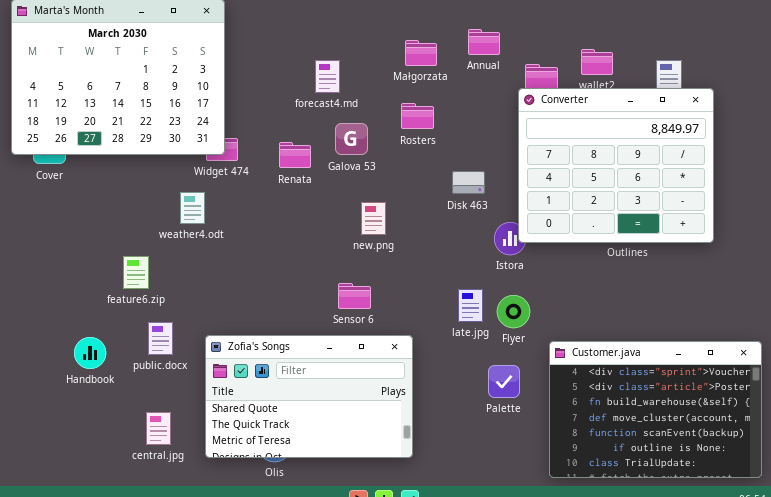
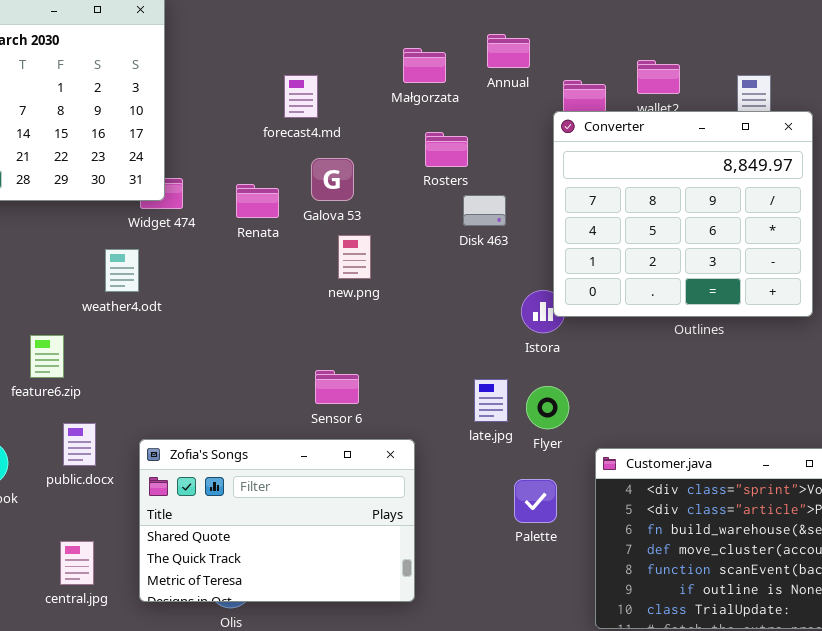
Rosters: [401,103,434,129] -> [425,132,468,167], moved
Disk 463: [452,171,485,194] -> [463,195,506,226], moved
new.png: [361,202,386,235] -> [338,235,371,279], moved

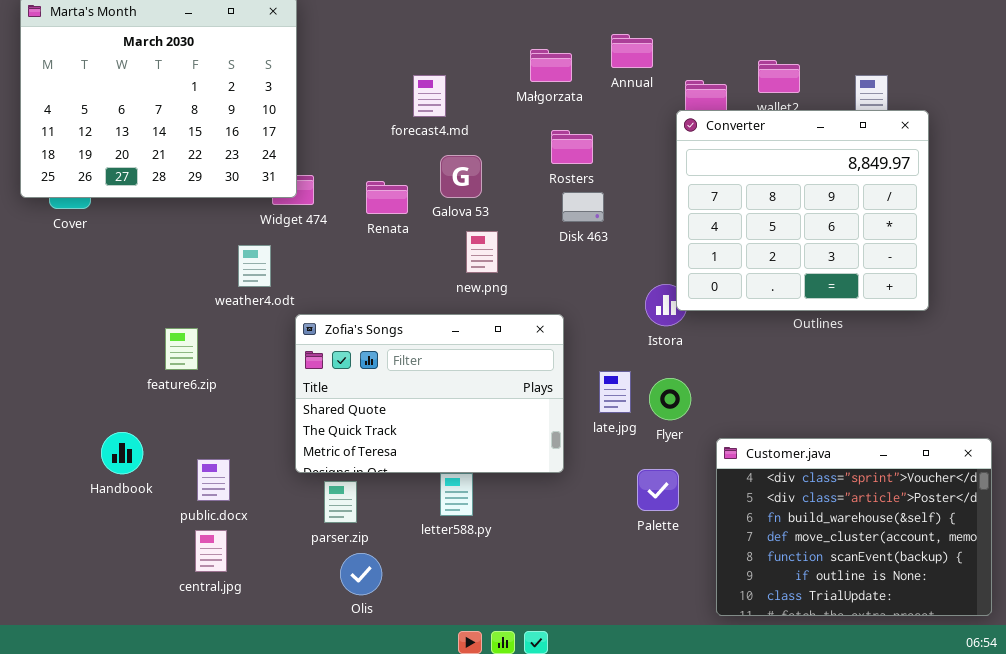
Disk 463: [463,195,506,226] -> [562,192,604,222], moved
public.docx: [63,423,96,466] -> [197,459,230,501], moved
Zofia's Songs: [139,439,415,602] -> [295,314,564,473], moved

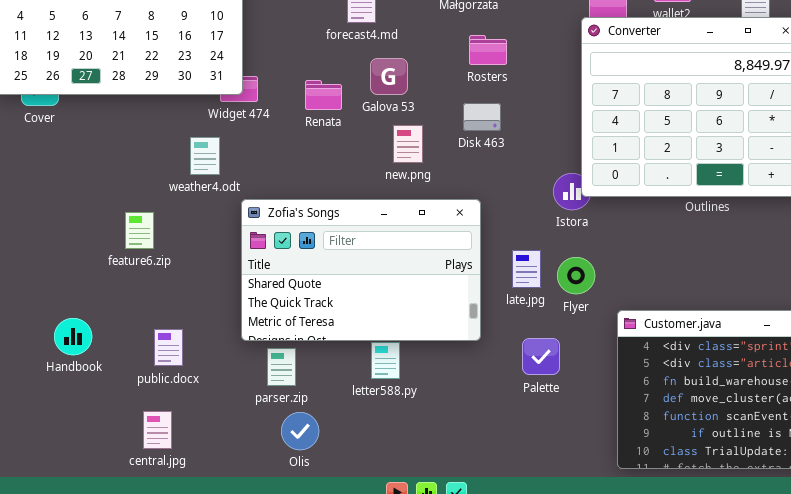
Disk 463: [562,192,604,222] -> [463,103,501,131], moved
Handbook: [101,432,143,474] -> [54,318,92,355], moved
Palette: [637,469,679,511] -> [522,338,560,375], moved
central.jpg: [195,530,227,572] -> [143,411,172,449], moved

